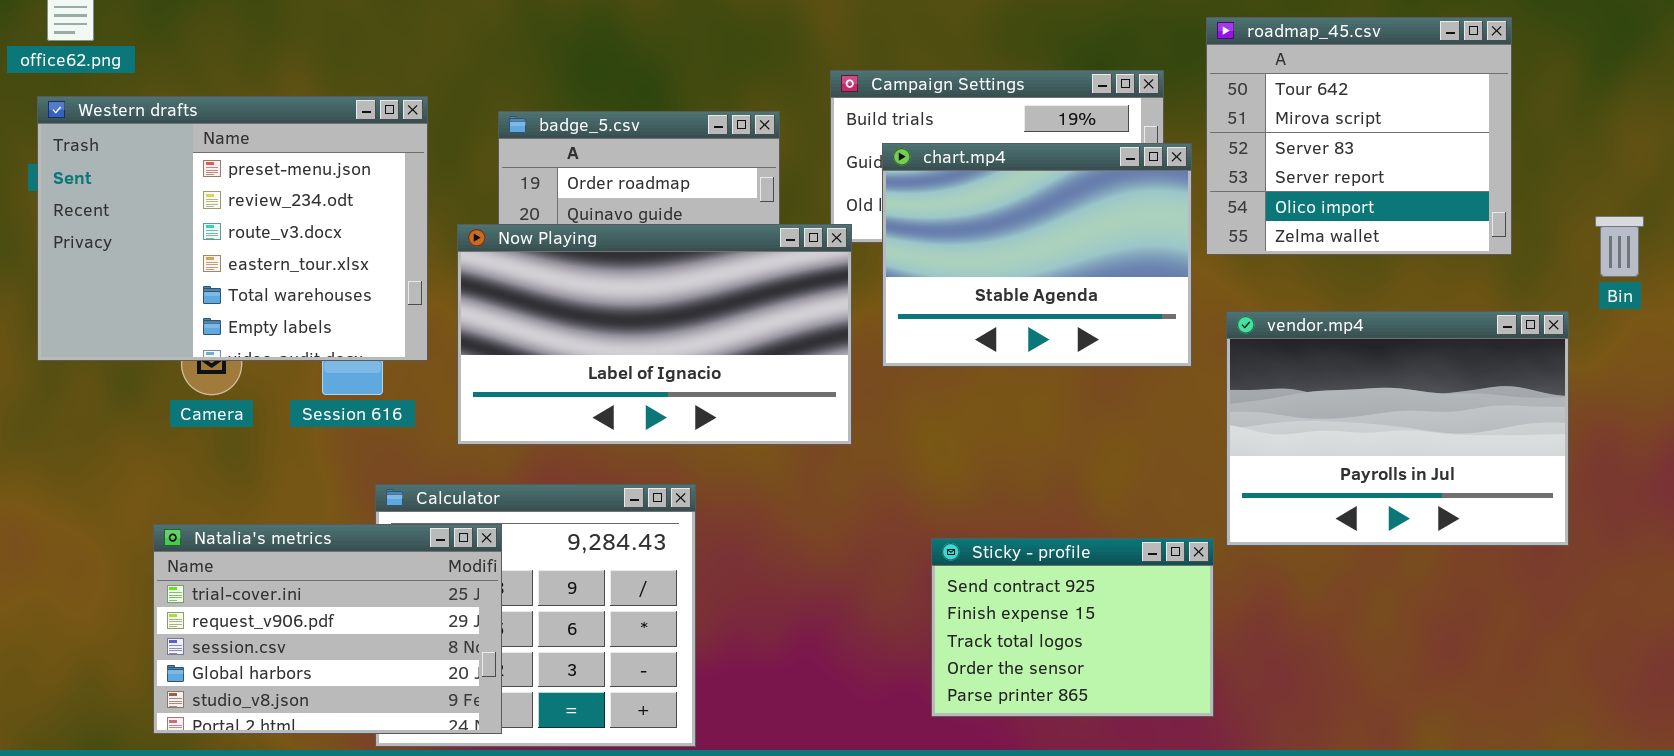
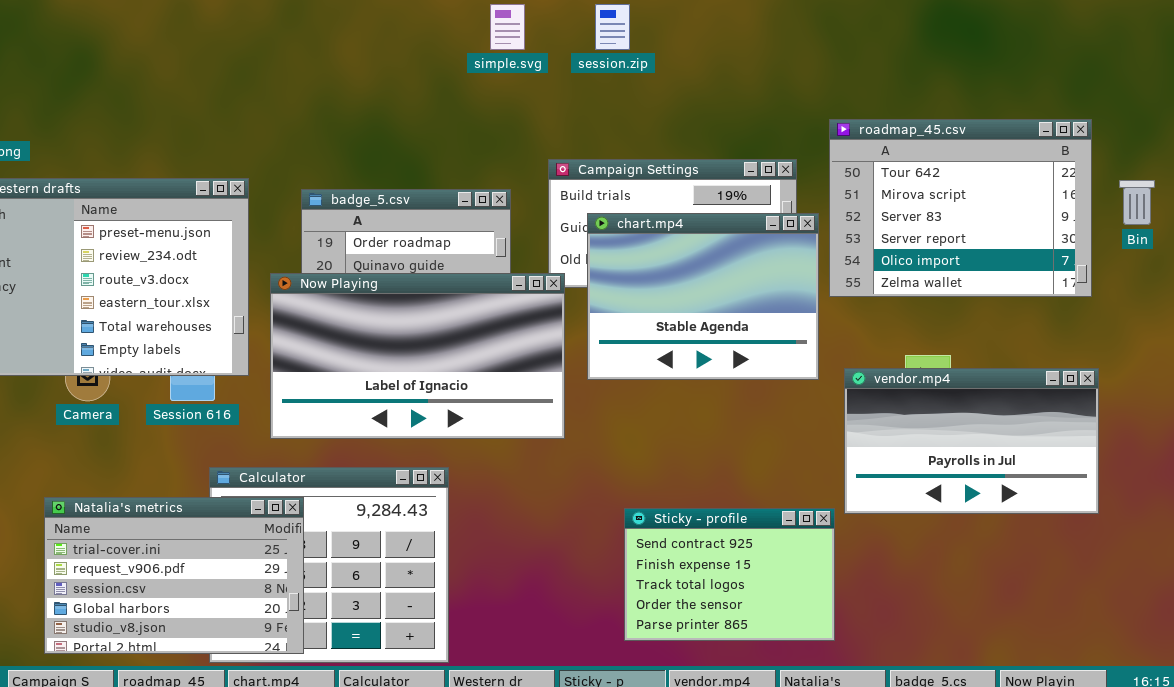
roadmap_45.csv: [1206,17,1512,255] -> [829,119,1092,297], resized
Bin: [1595,216,1644,277] -> [1119,180,1155,225], moved
vendor.mp4: [1226,311,1569,546] -> [844,368,1099,514], resized

